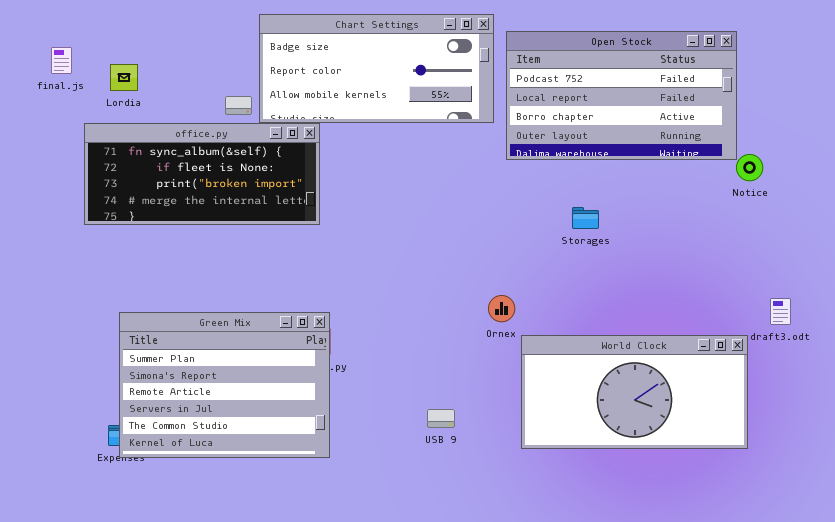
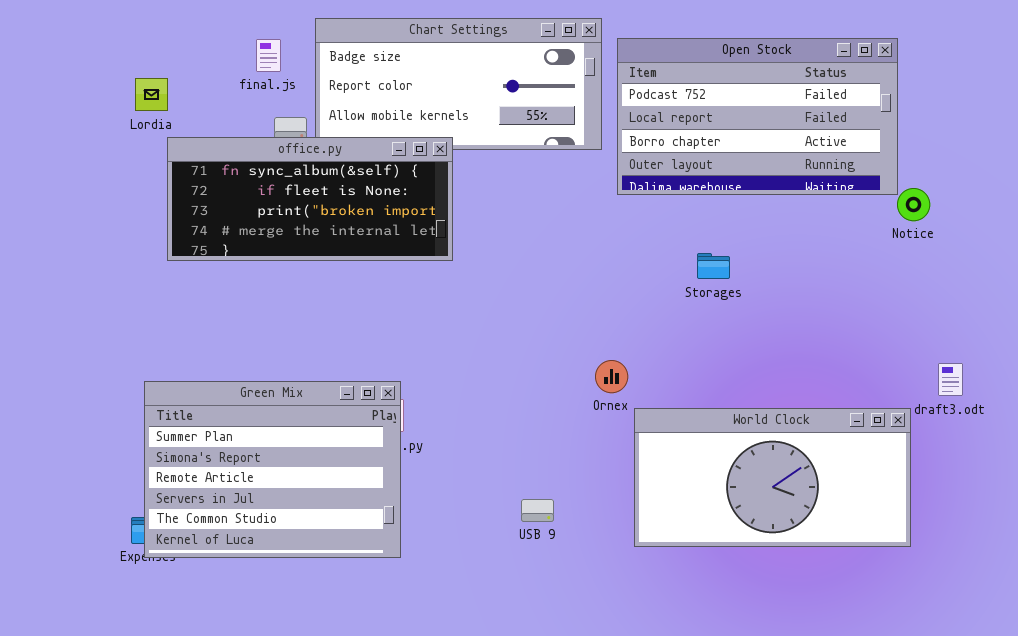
final.js: [51,47,72,74] -> [256,39,281,72], moved
office.py: [84,123,320,225] -> [167,137,453,261], moved

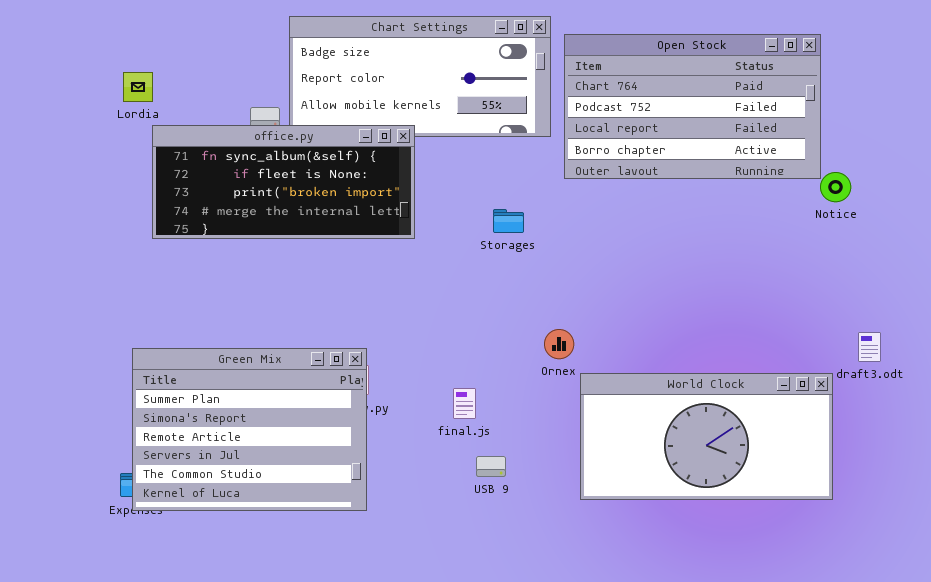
Open Stock: [617,38,898,195] -> [564,34,821,179], scrolled up 1 row
final.js: [256,39,281,72] -> [453,388,476,419], moved
Storages: [697,253,730,279] -> [493,209,524,233], moved

